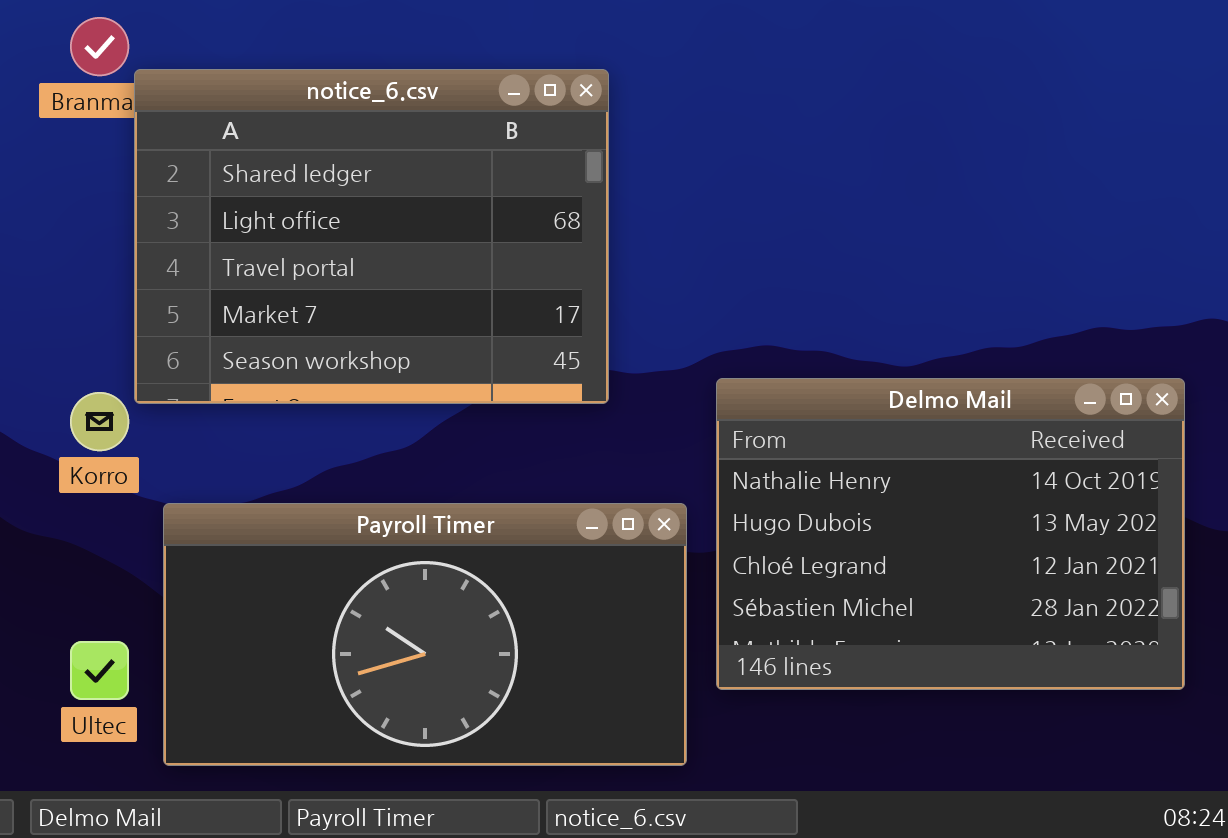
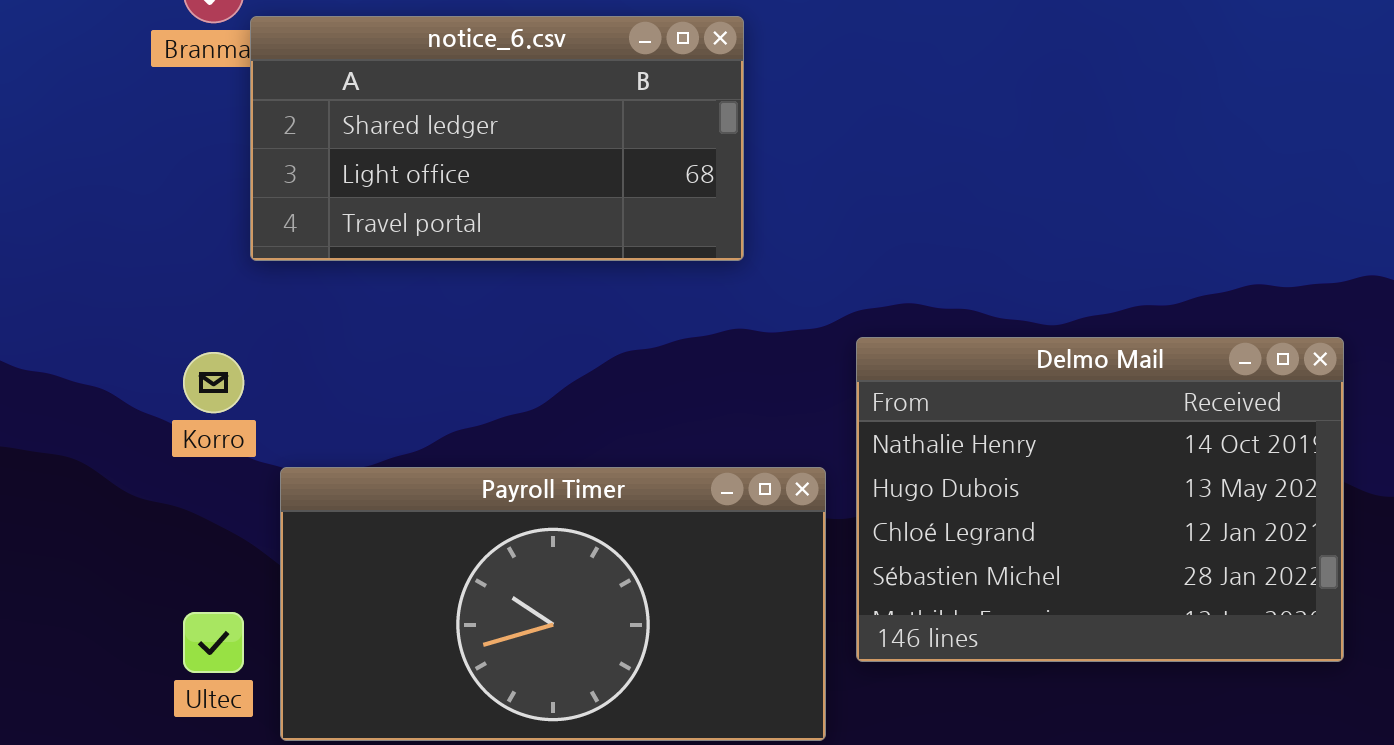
notice_6.csv: [134,69,609,404] -> [250,16,744,261], resized

